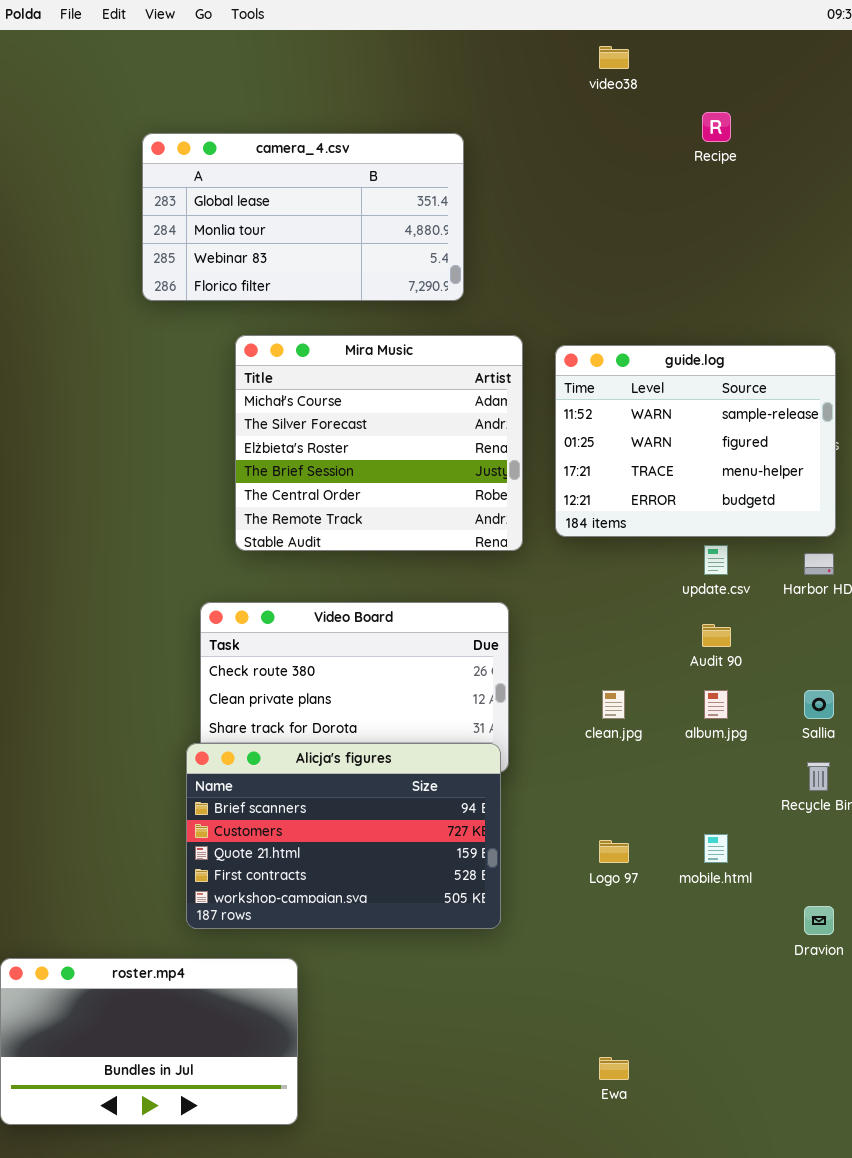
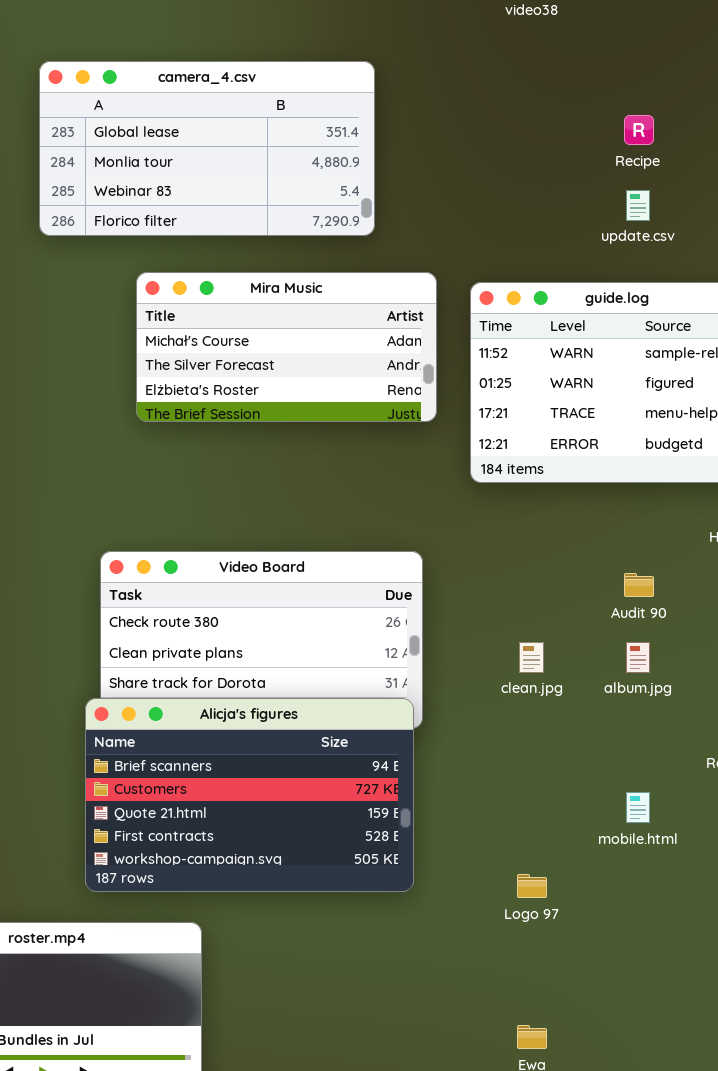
Recipe: [702,112,731,142] -> [624,115,654,145], moved
Mira Music: [235,335,523,551] -> [136,272,437,422], resized
update.csv: [704,545,728,575] -> [626,190,650,221], moved
Logo 97: [599,840,629,863] -> [517,874,547,898], moved

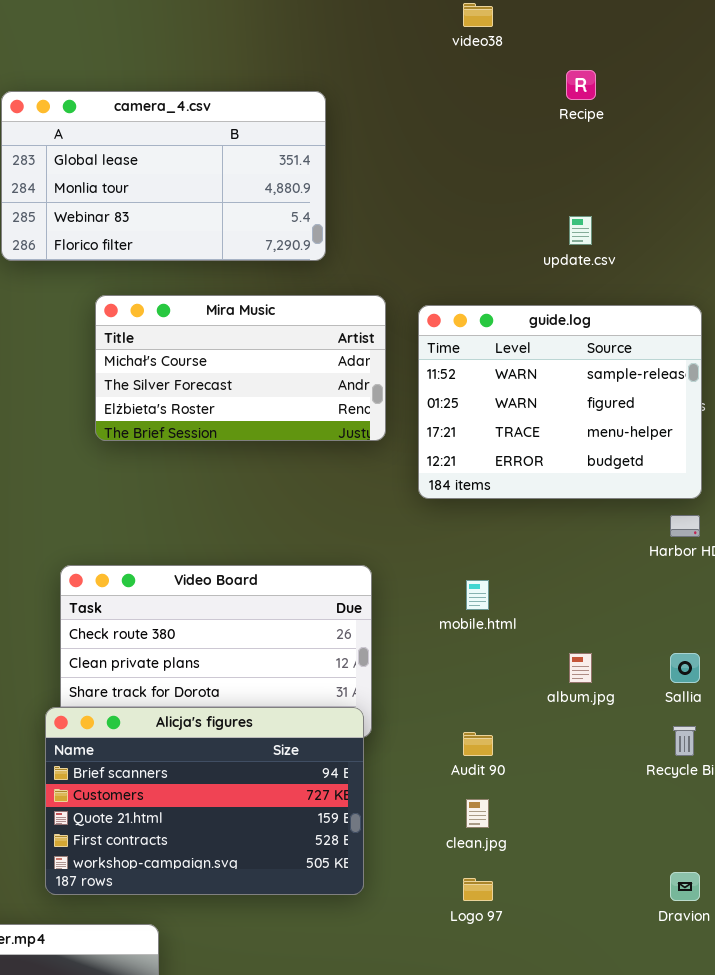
Recipe: [624,115,654,145] -> [566,70,596,100], moved
Audit 90: [624,573,654,597] -> [463,732,493,756], moved
clean.jpg: [519,642,544,673] -> [466,799,489,828], moved
mobile.html: [626,792,650,823] -> [466,580,489,610], moved

